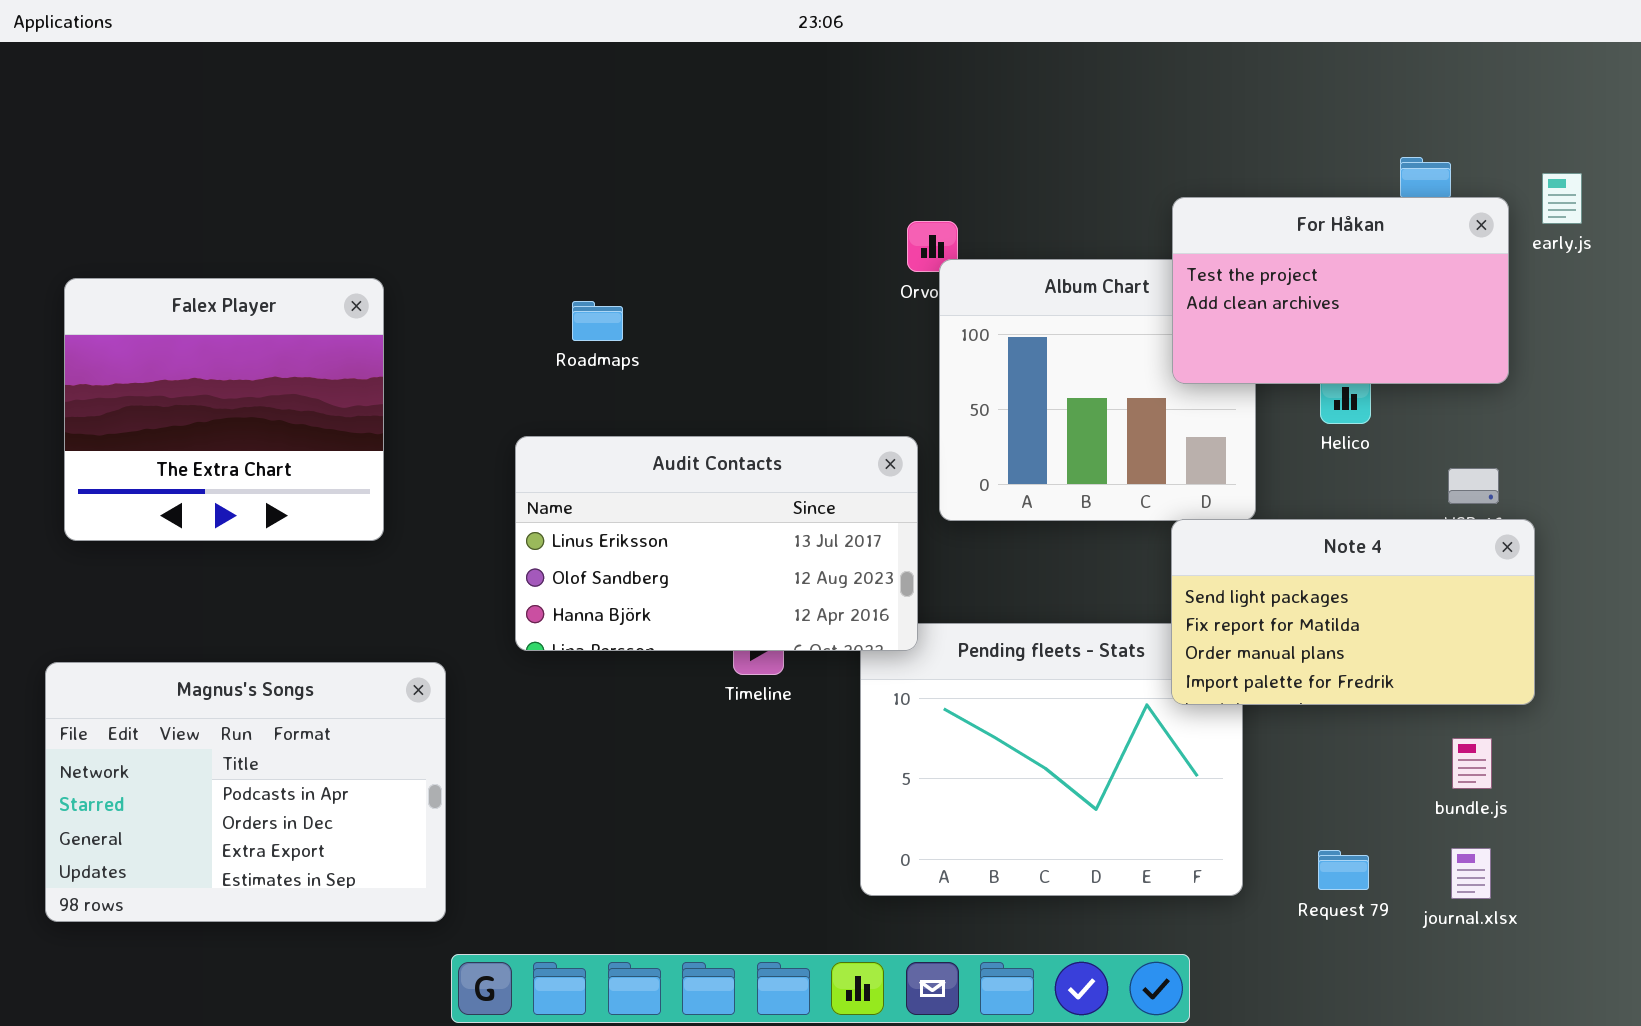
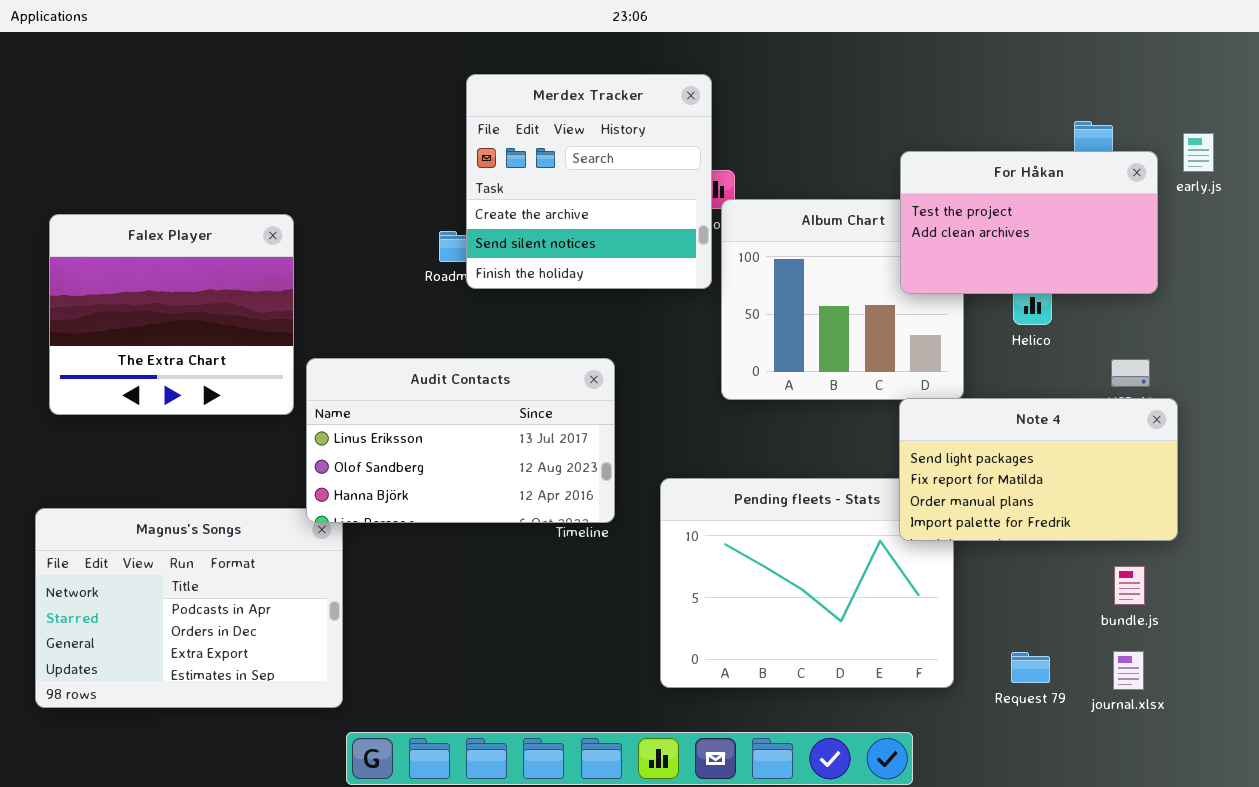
Merdex Tracker: none -> [466,74,712,289], opened
Audit Contacts: [515,436,918,651] -> [306,358,615,523], moved

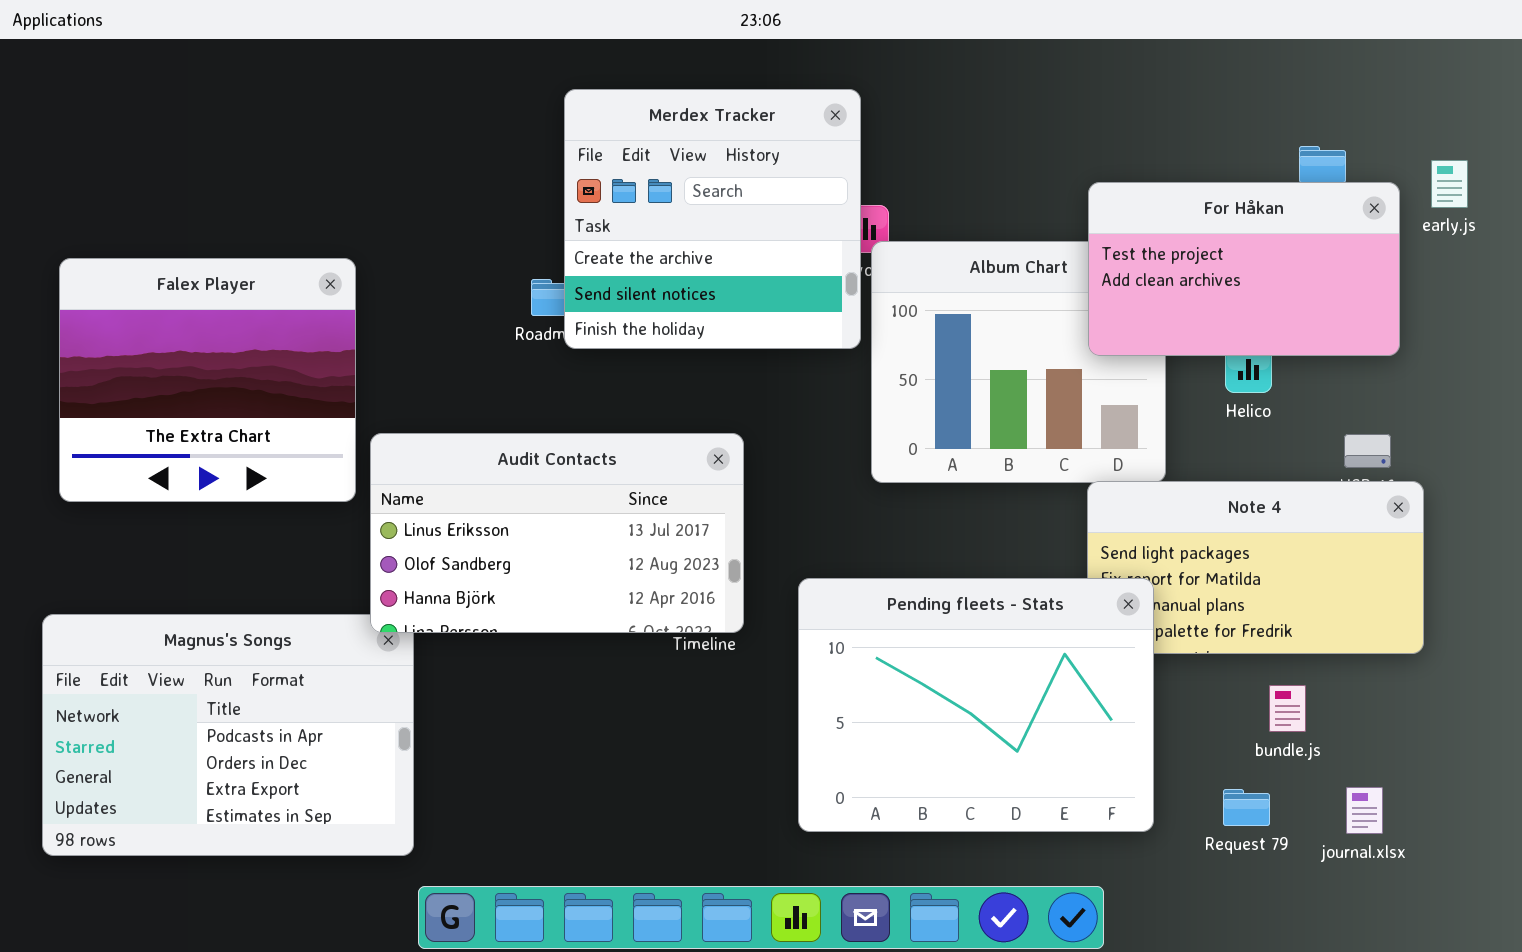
Pending fleets - Stats: [660,478,954,688] -> [798,578,1154,832], raised
bundle.js: [1114,566,1145,605] -> [1269,685,1306,732], moved

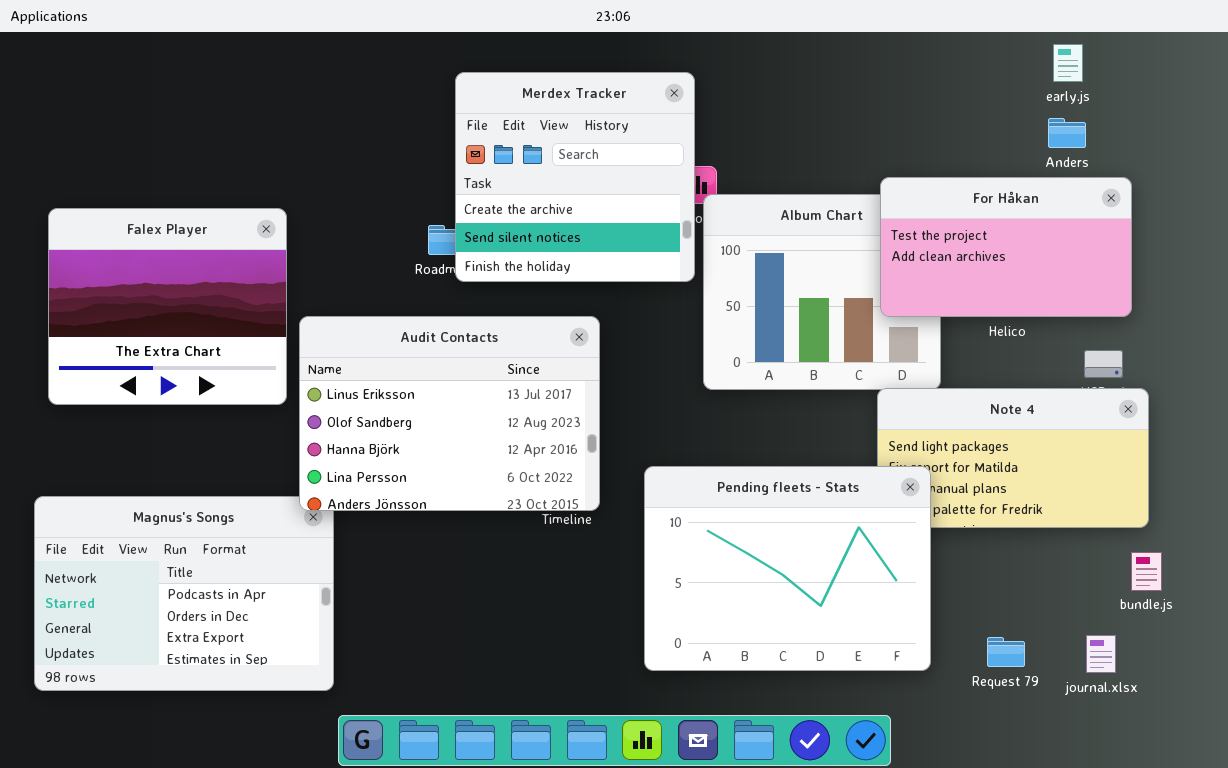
early.js: [1431,160,1468,208] -> [1053,44,1083,82], moved
For Håkan: [1088,182,1400,356] -> [880,177,1132,317], moved
Audit Contacts: [370,433,744,633] -> [299,316,600,511], resized
bundle.js: [1269,685,1306,732] -> [1131,552,1162,591], moved

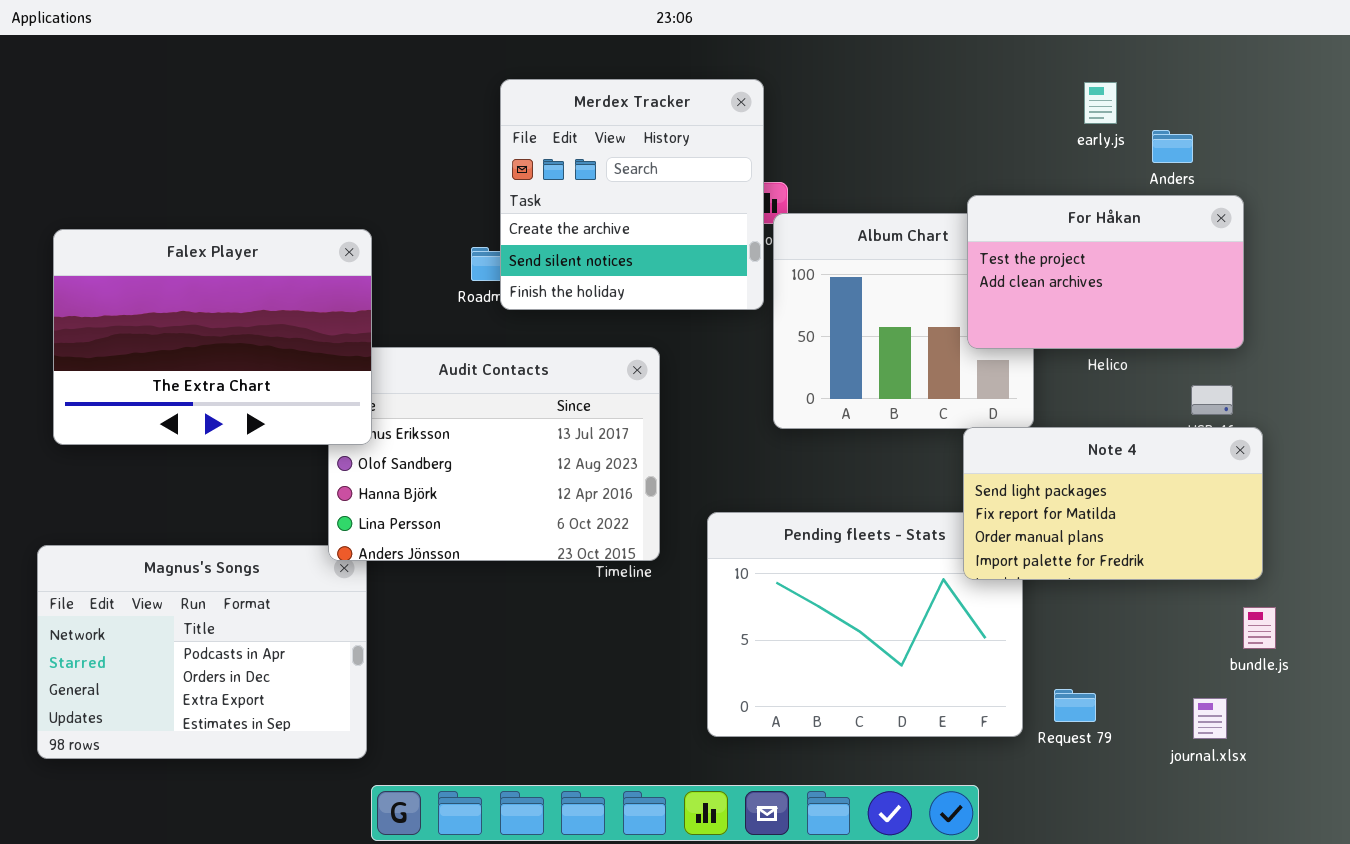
early.js: [1053,44,1083,82] -> [1084,82,1117,124], moved
Falex Player: [48,208,287,405] -> [53,229,372,445], resized
Note 4: [877,388,1149,528] -> [963,427,1263,580], raised
Request 79: [987,637,1025,667] -> [1054,689,1096,722], moved

